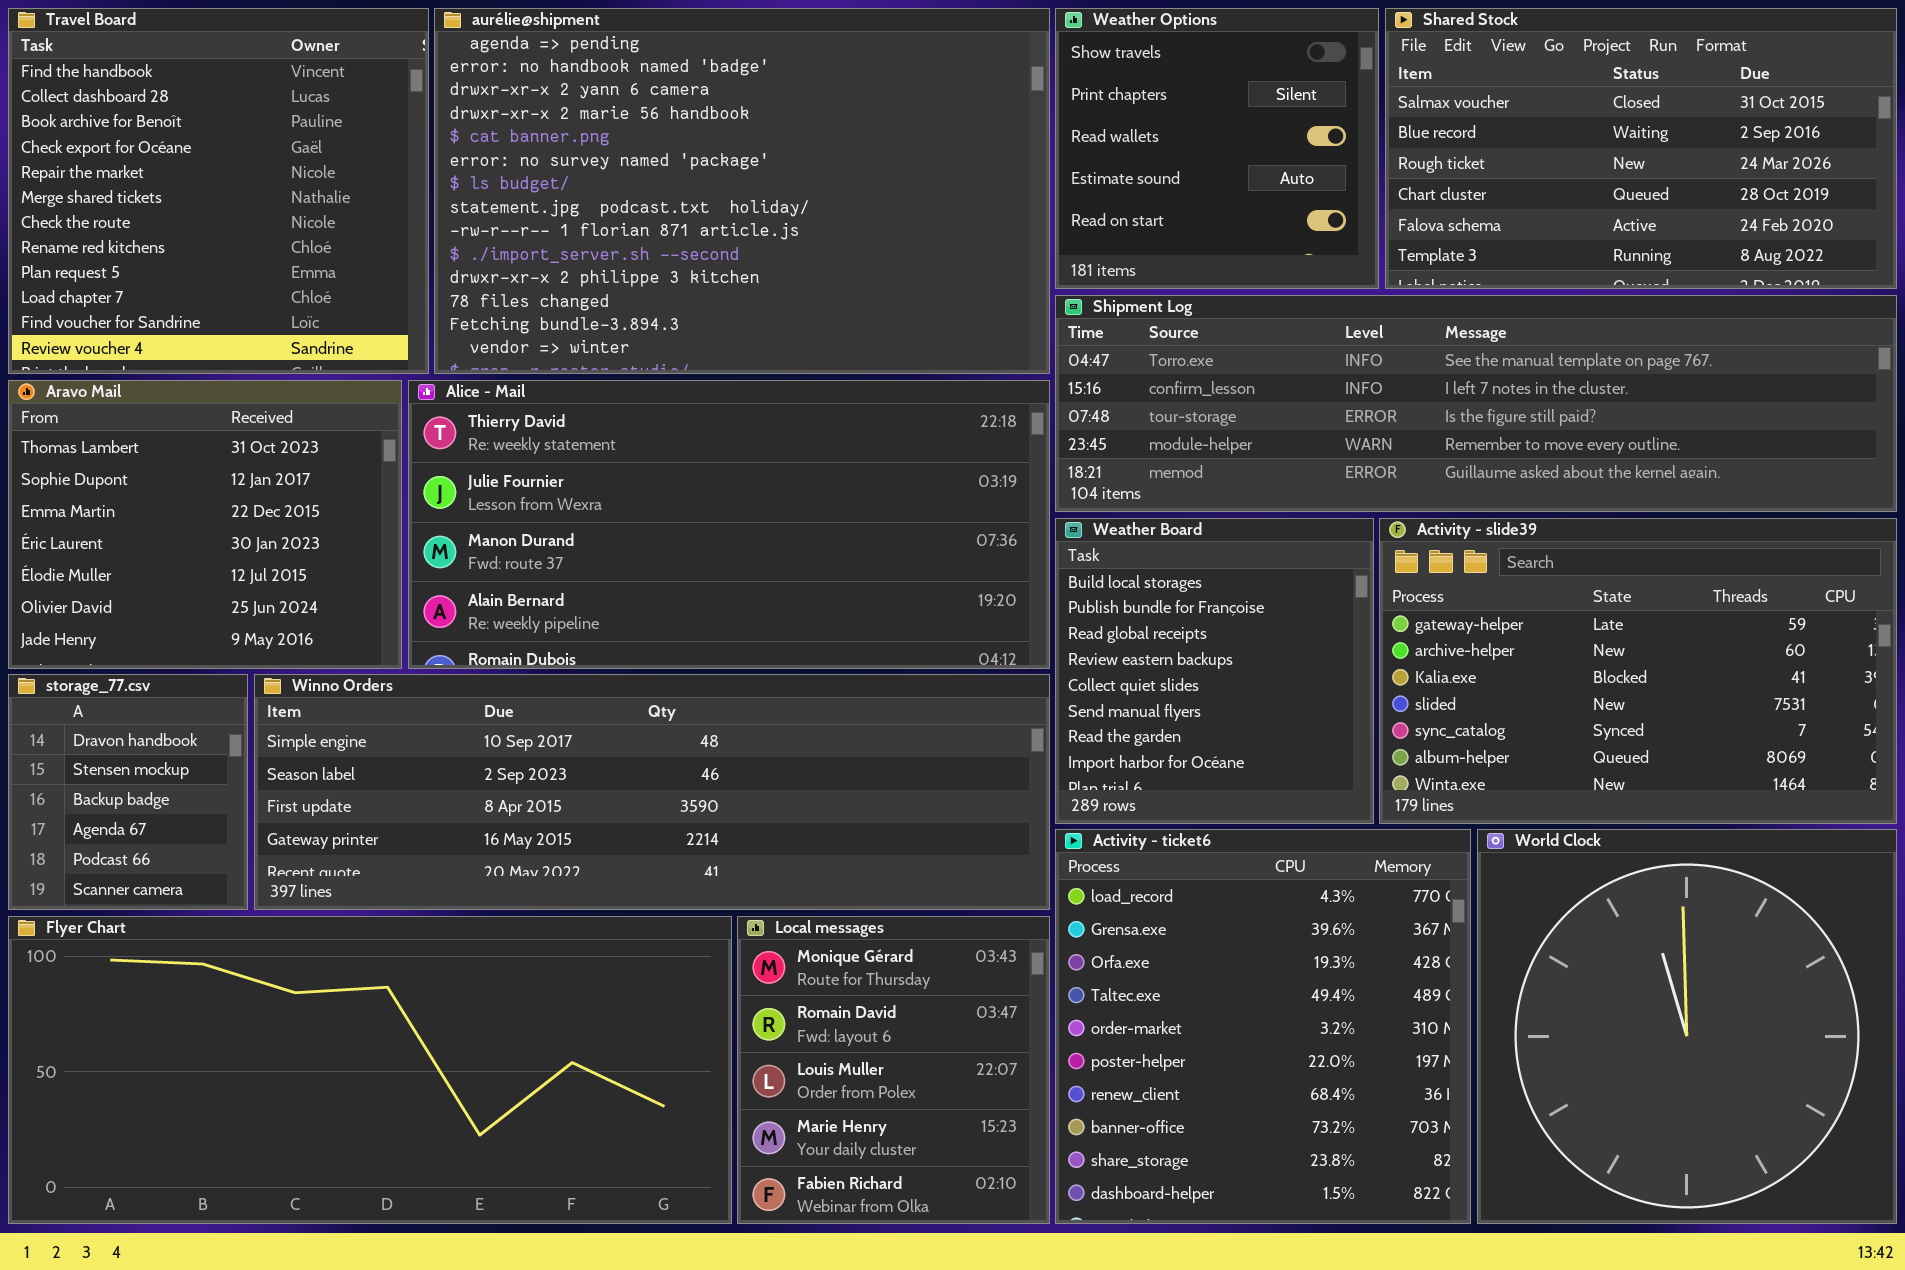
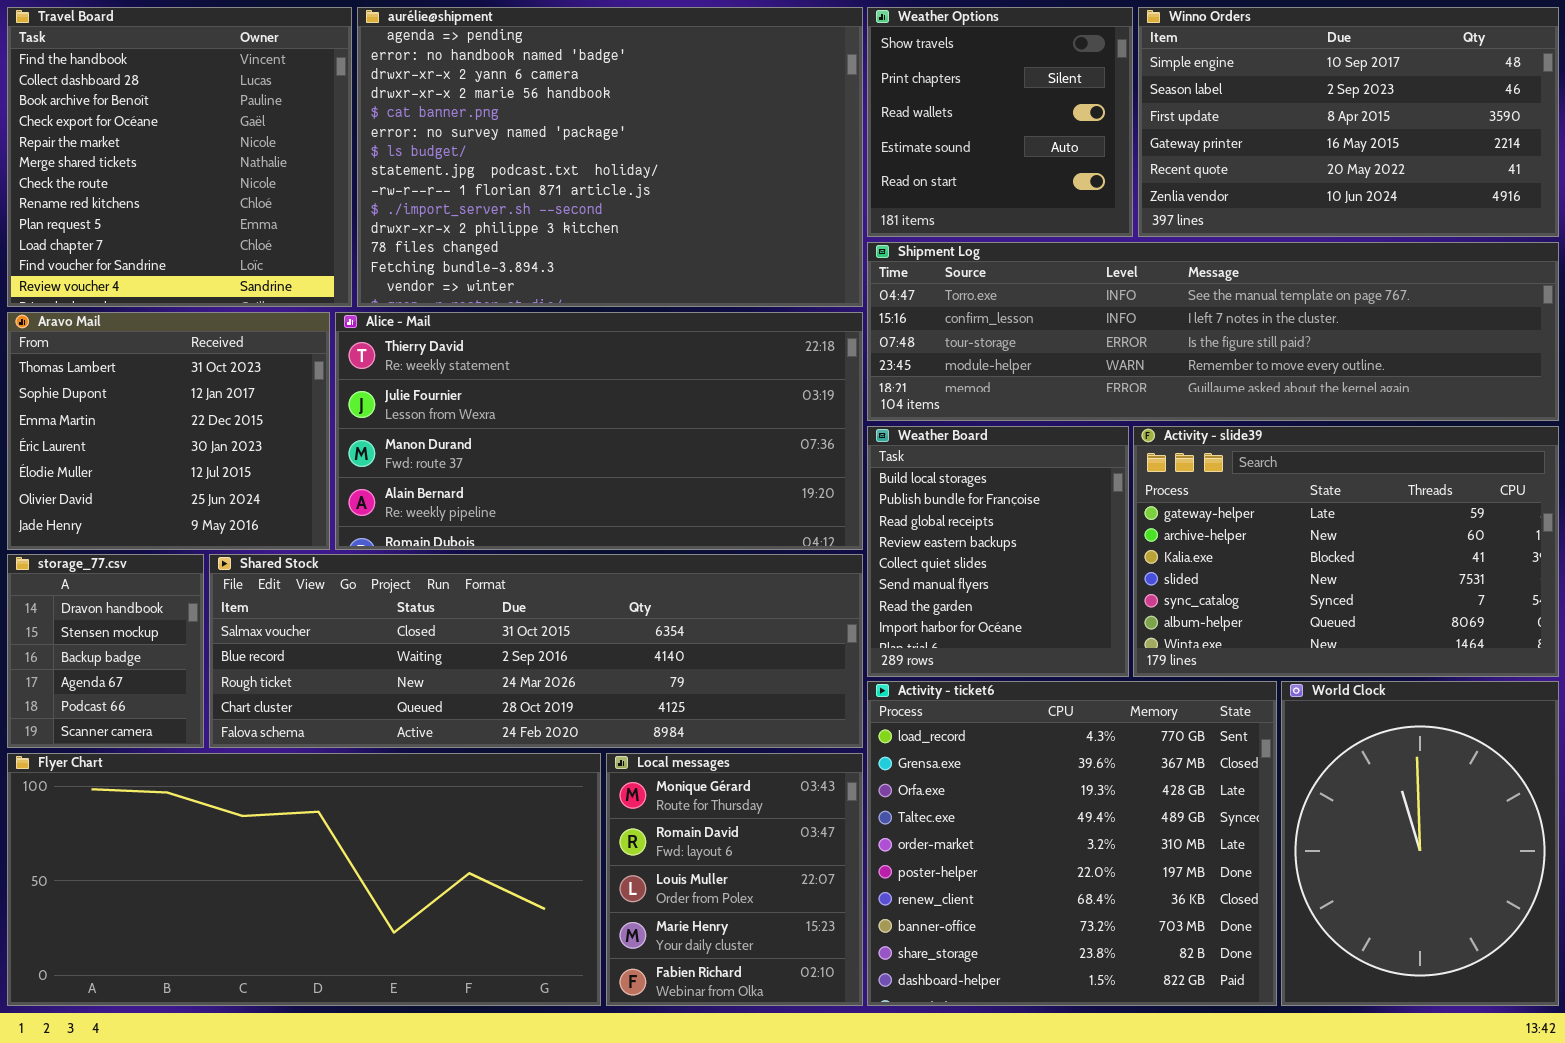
Shared Stock: [1385,8,1897,289] -> [209,554,863,748], moved, resized
Winno Orders: [254,674,1050,910] -> [1138,7,1559,237], moved, resized
Activity - ticket6: [1055,829,1471,1224] -> [867,681,1277,1006], resized
World Clock: [1477,829,1897,1224] -> [1281,681,1559,1006], resized

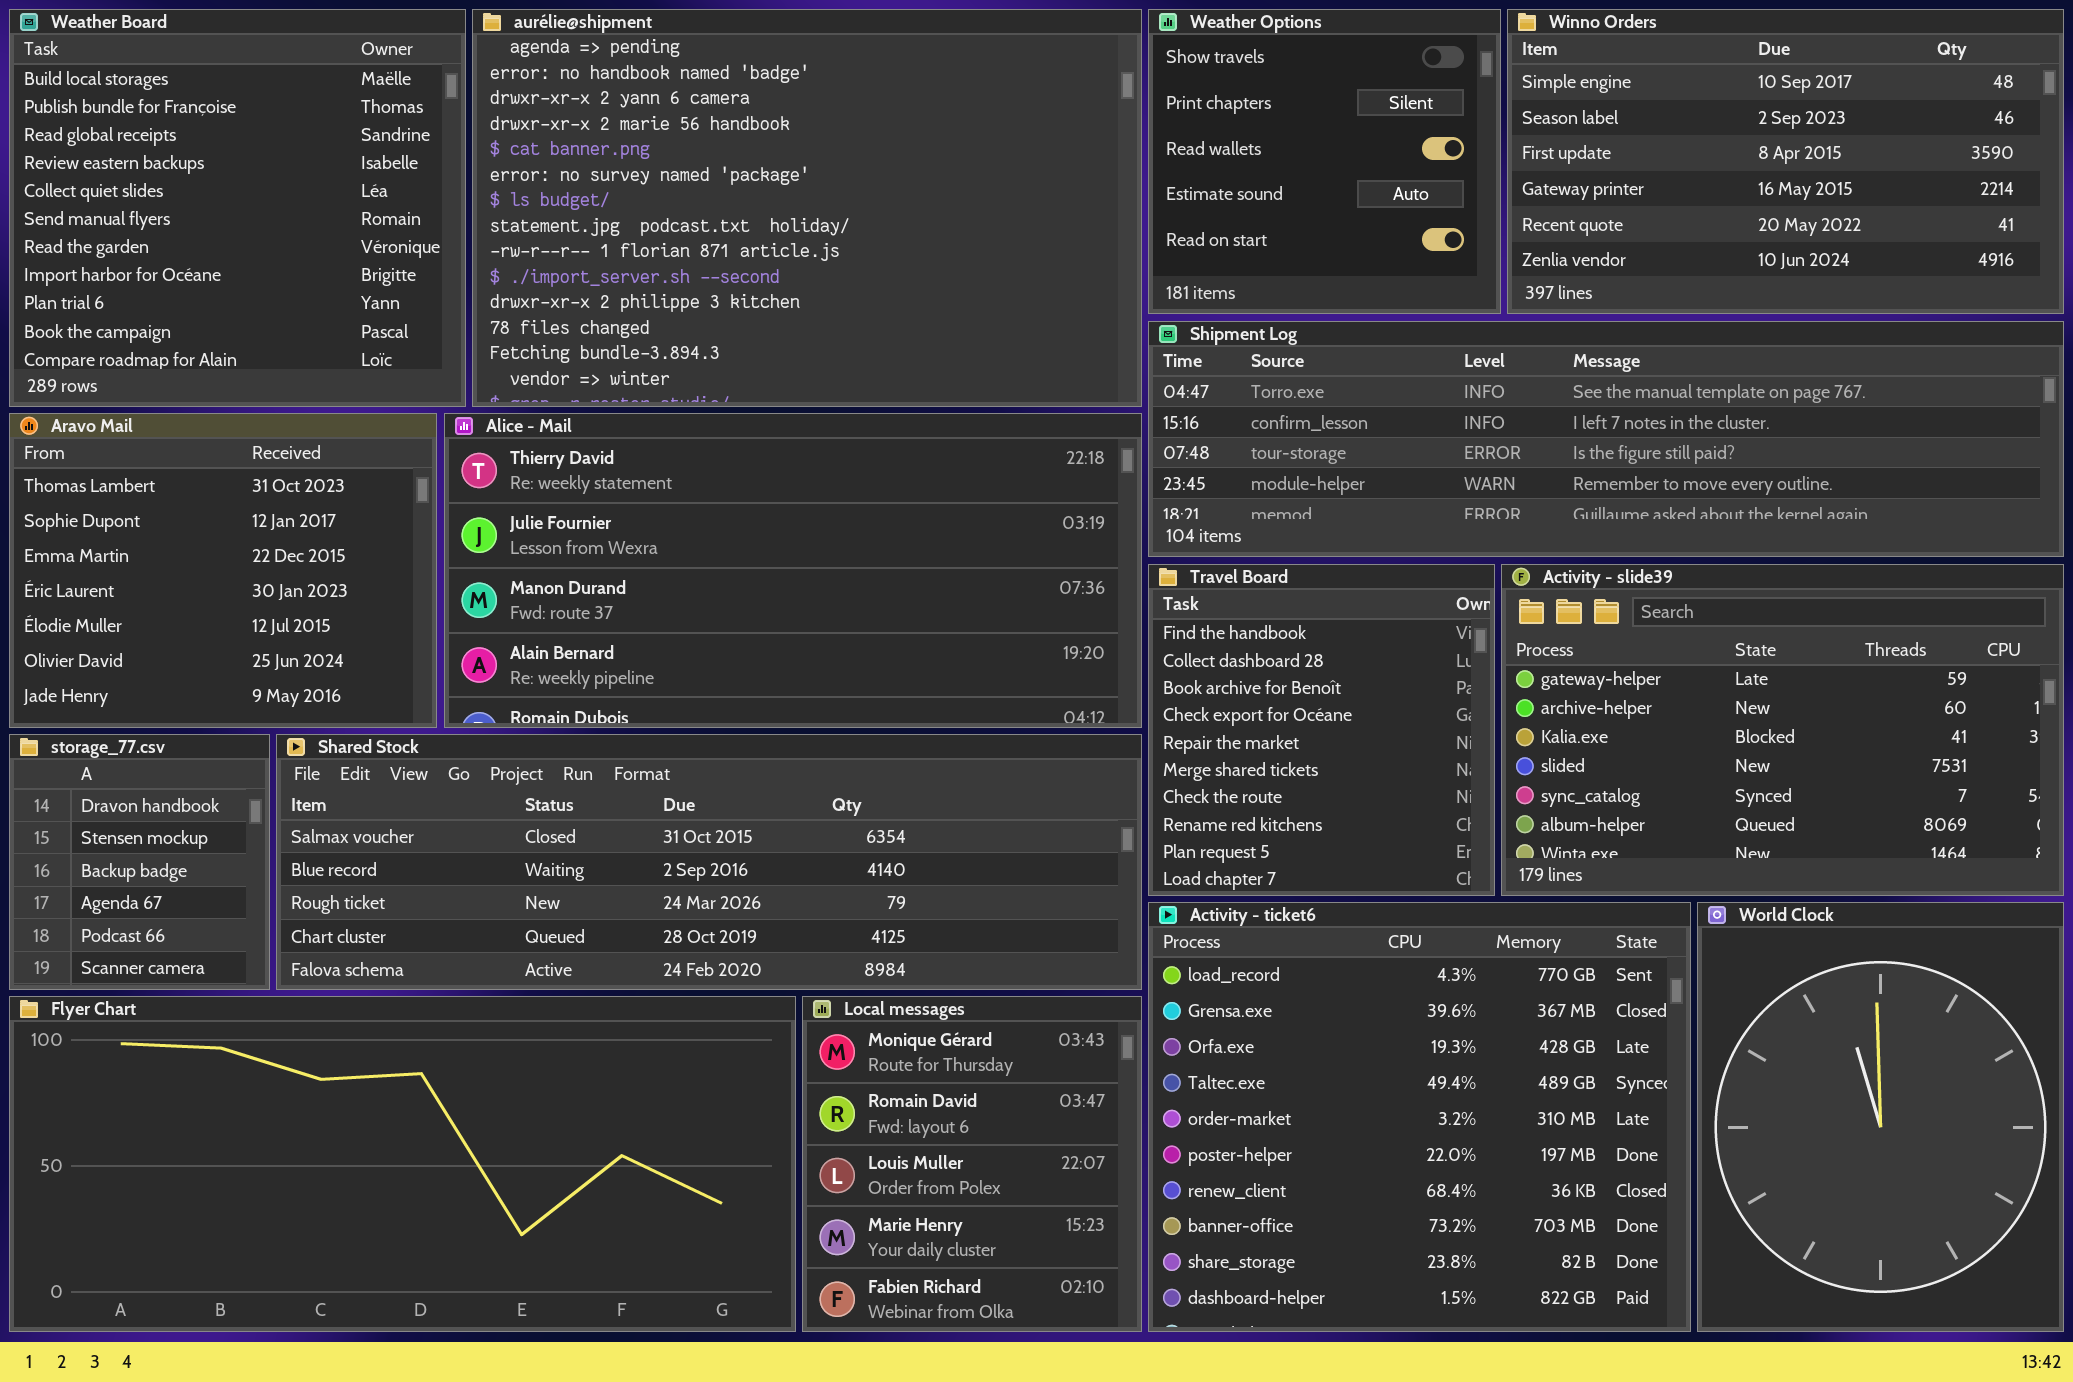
Travel Board: [7,7,352,307] -> [1148,564,1495,896], moved, resized
Weather Board: [867,426,1129,677] -> [9,9,466,407], moved, resized

